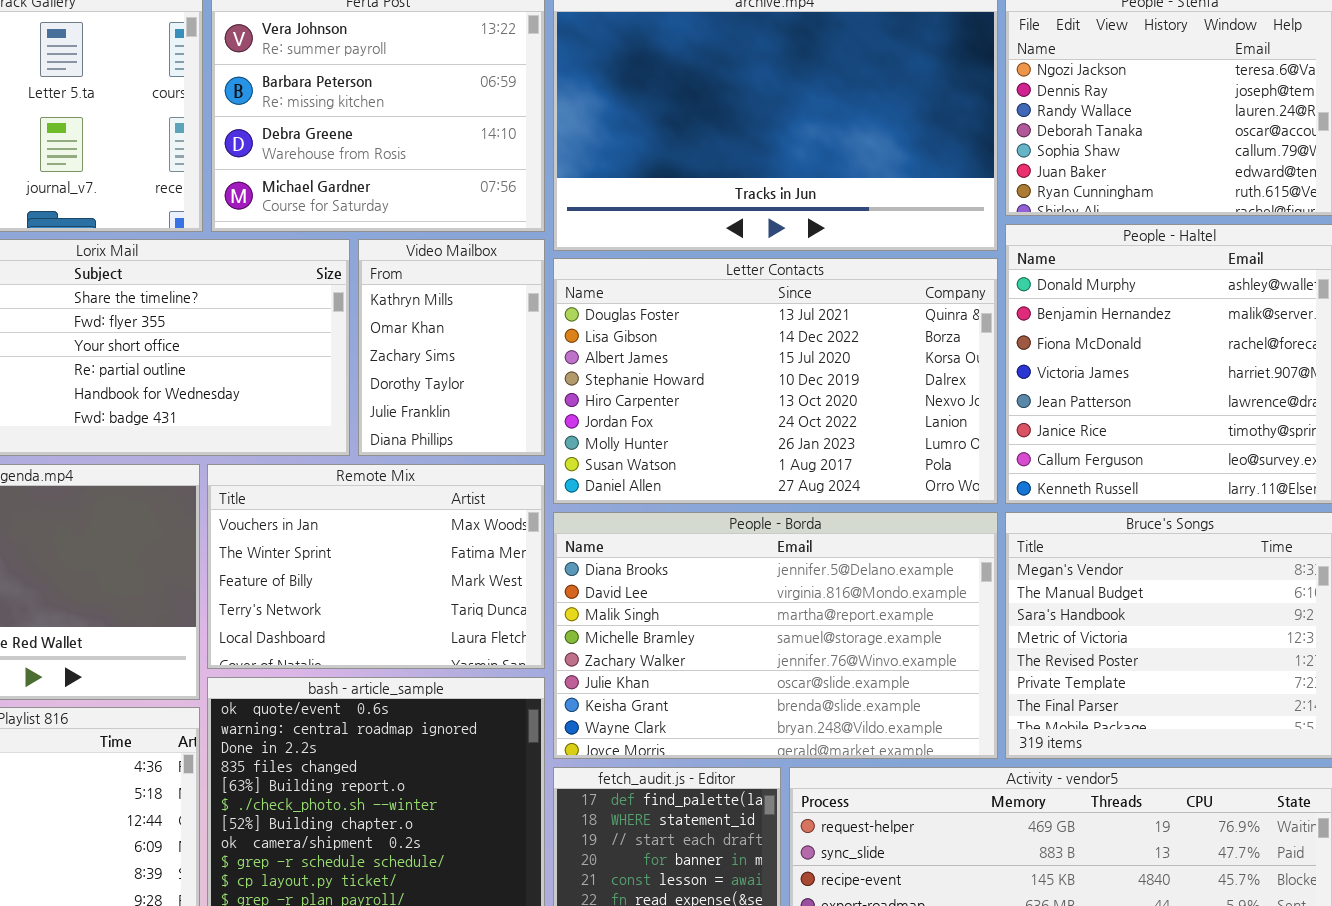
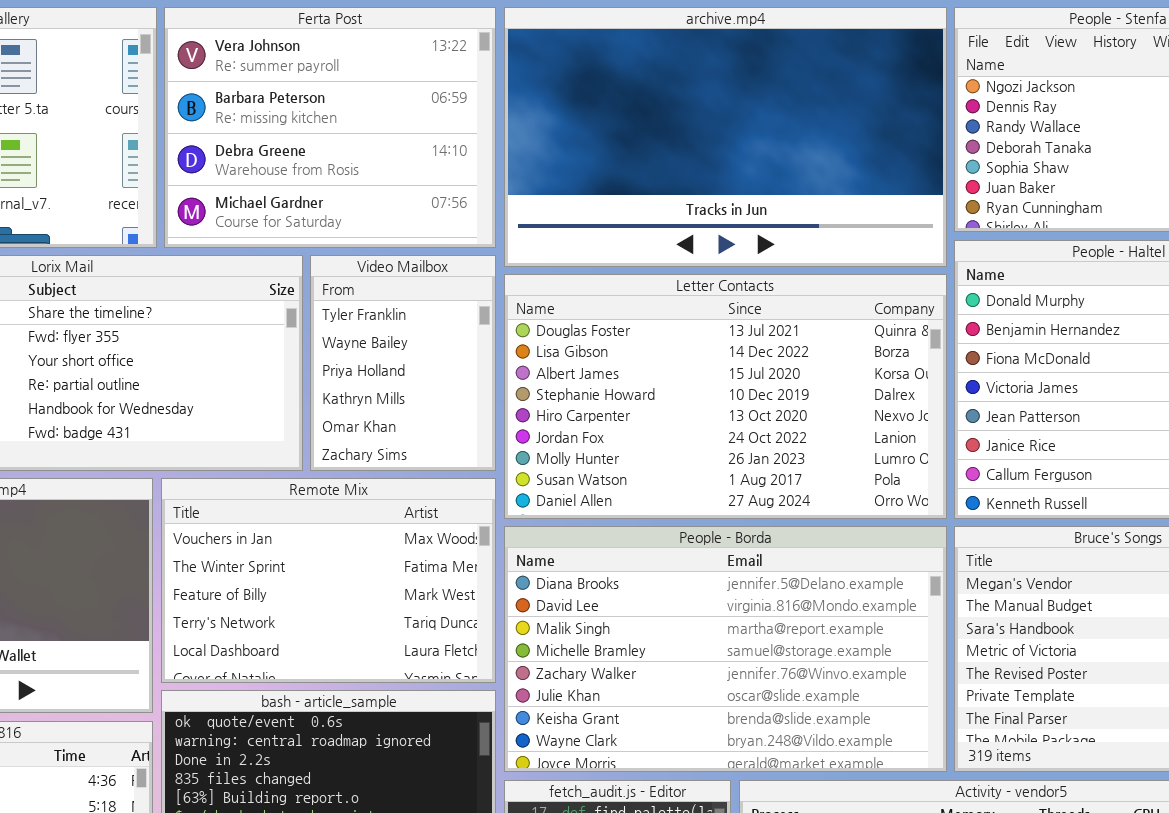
Video Mailbox: [358,239,545,456] -> [310,255,496,471], scrolled up 3 rows

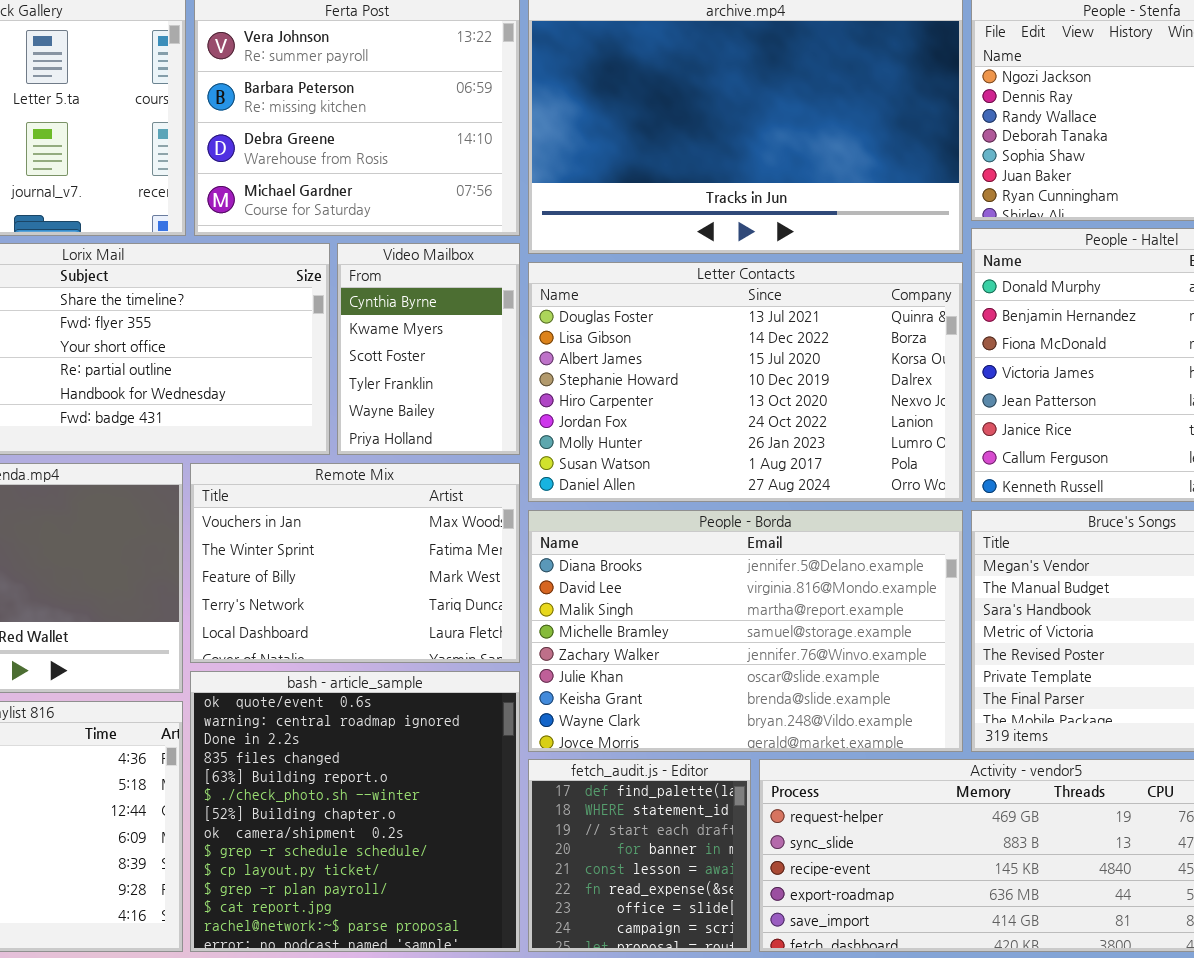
Video Mailbox: [310,255,496,471] -> [337,243,520,455], scrolled up 3 rows

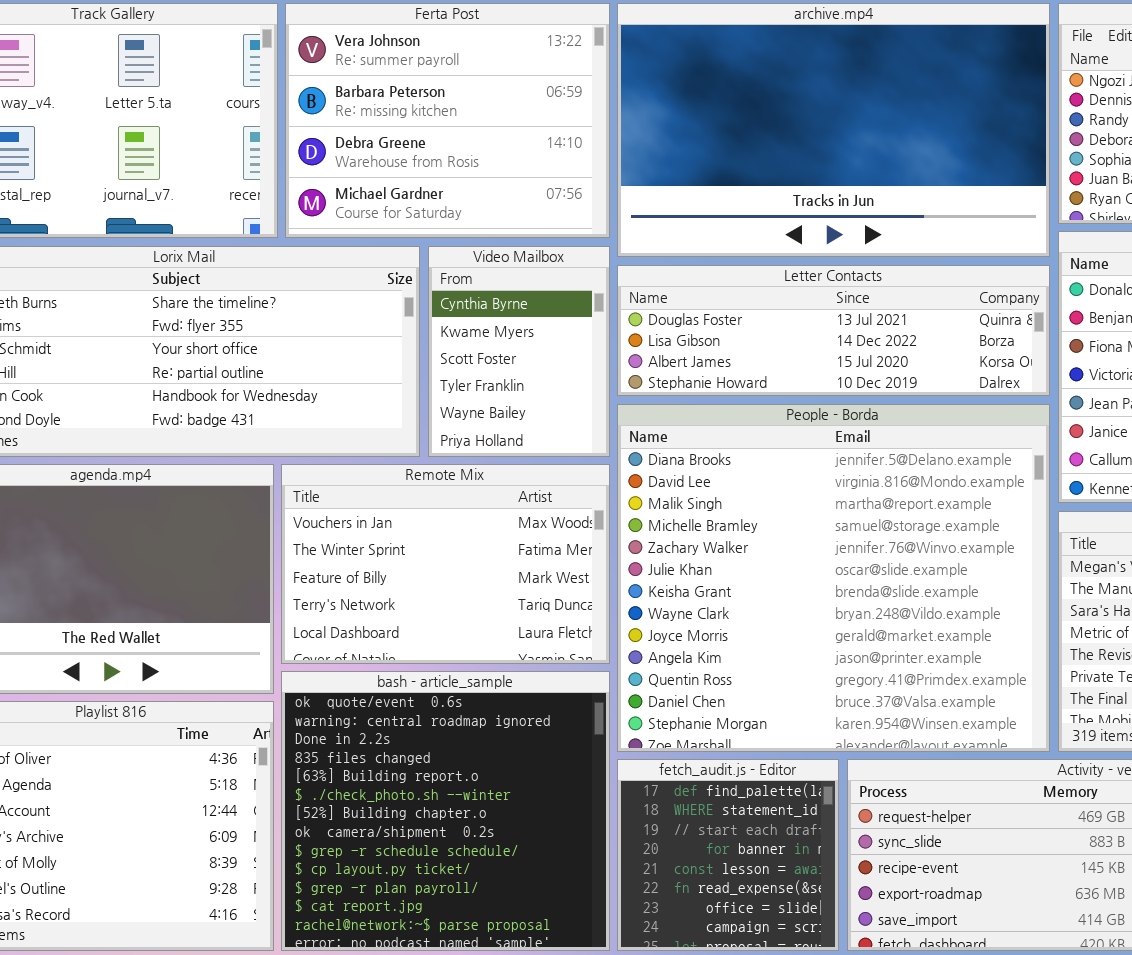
Letter Contacts: [528,262,963,502] -> [617,265,1050,396], resized
People - Borda: [528,510,963,752] -> [617,404,1050,752], resized

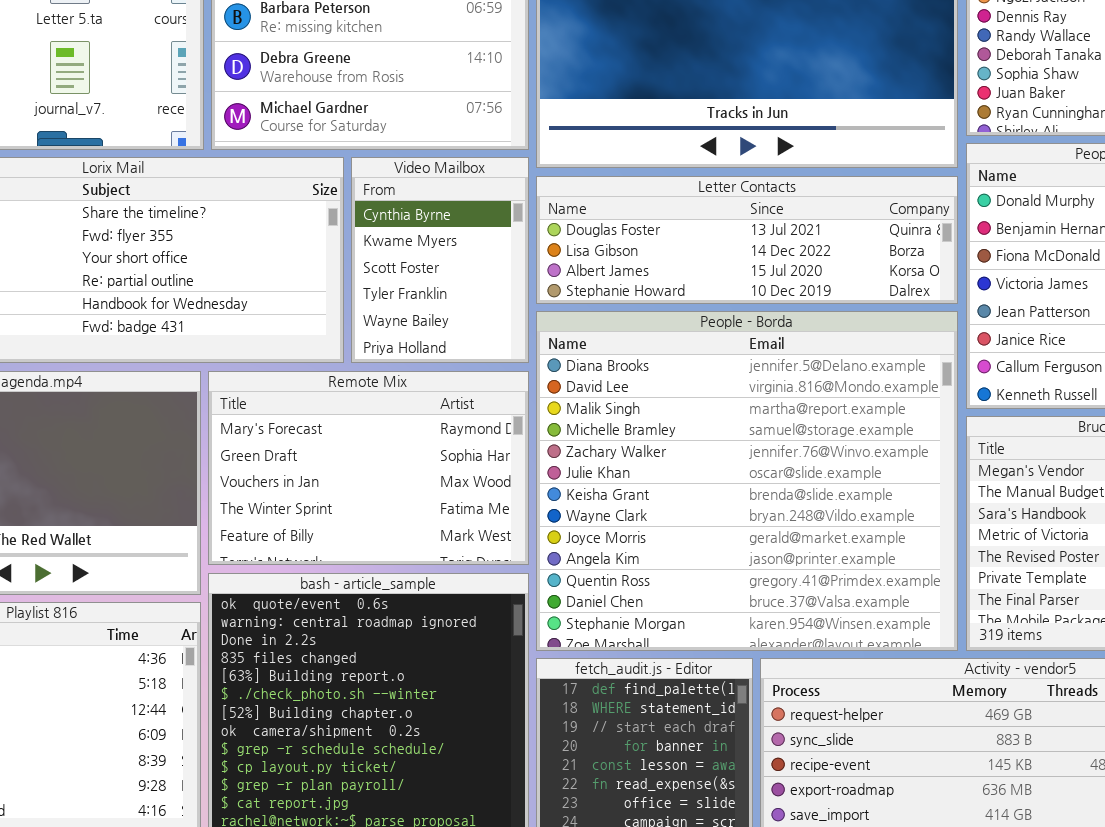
Remote Mix: [281,464,610,664] -> [208,371,529,565], scrolled up 2 rows

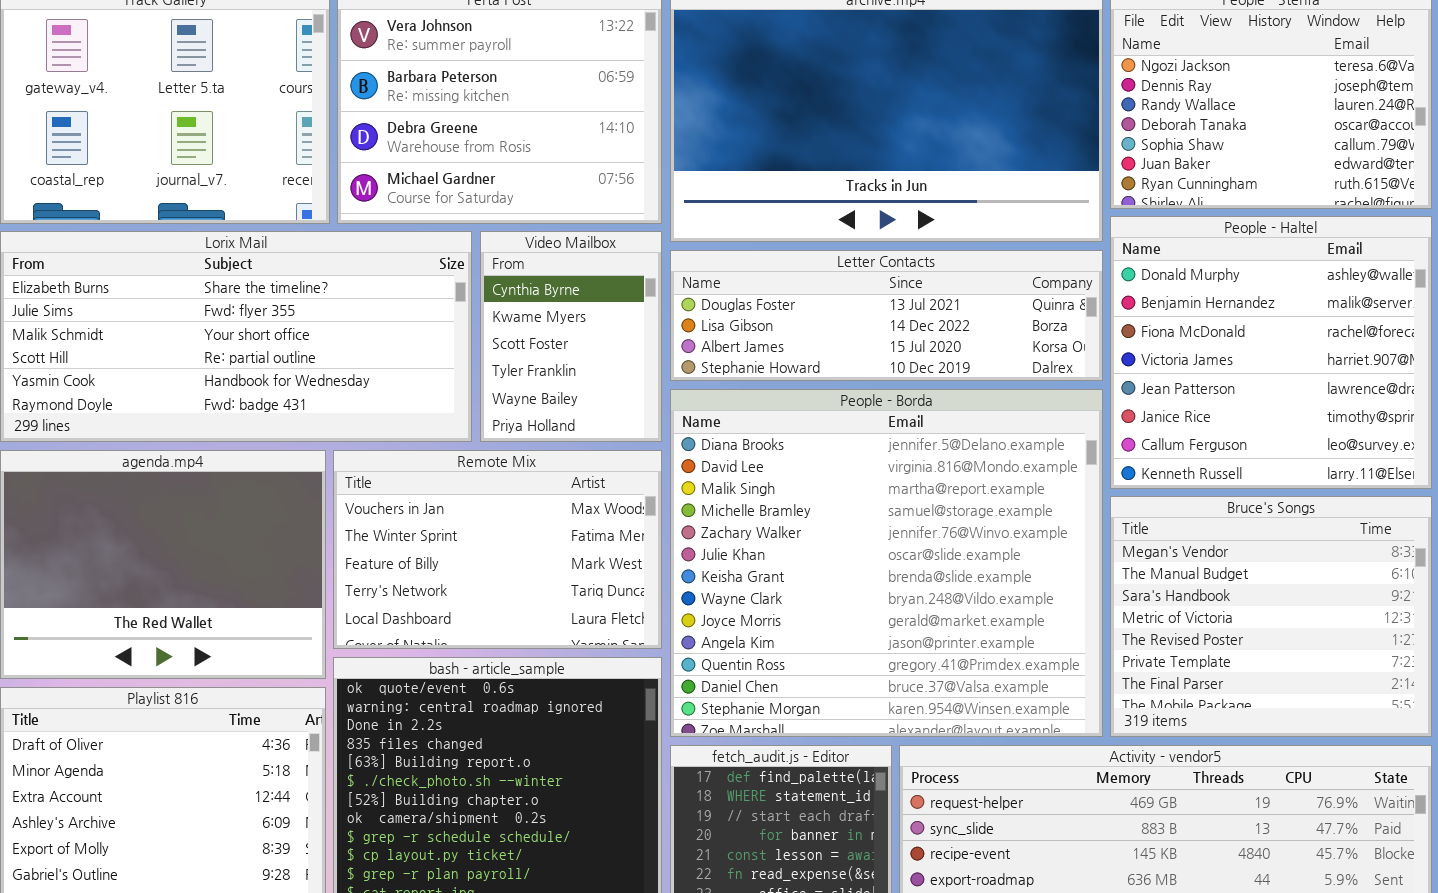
Remote Mix: [208,371,529,565] -> [333,450,662,649], scrolled down 2 rows

